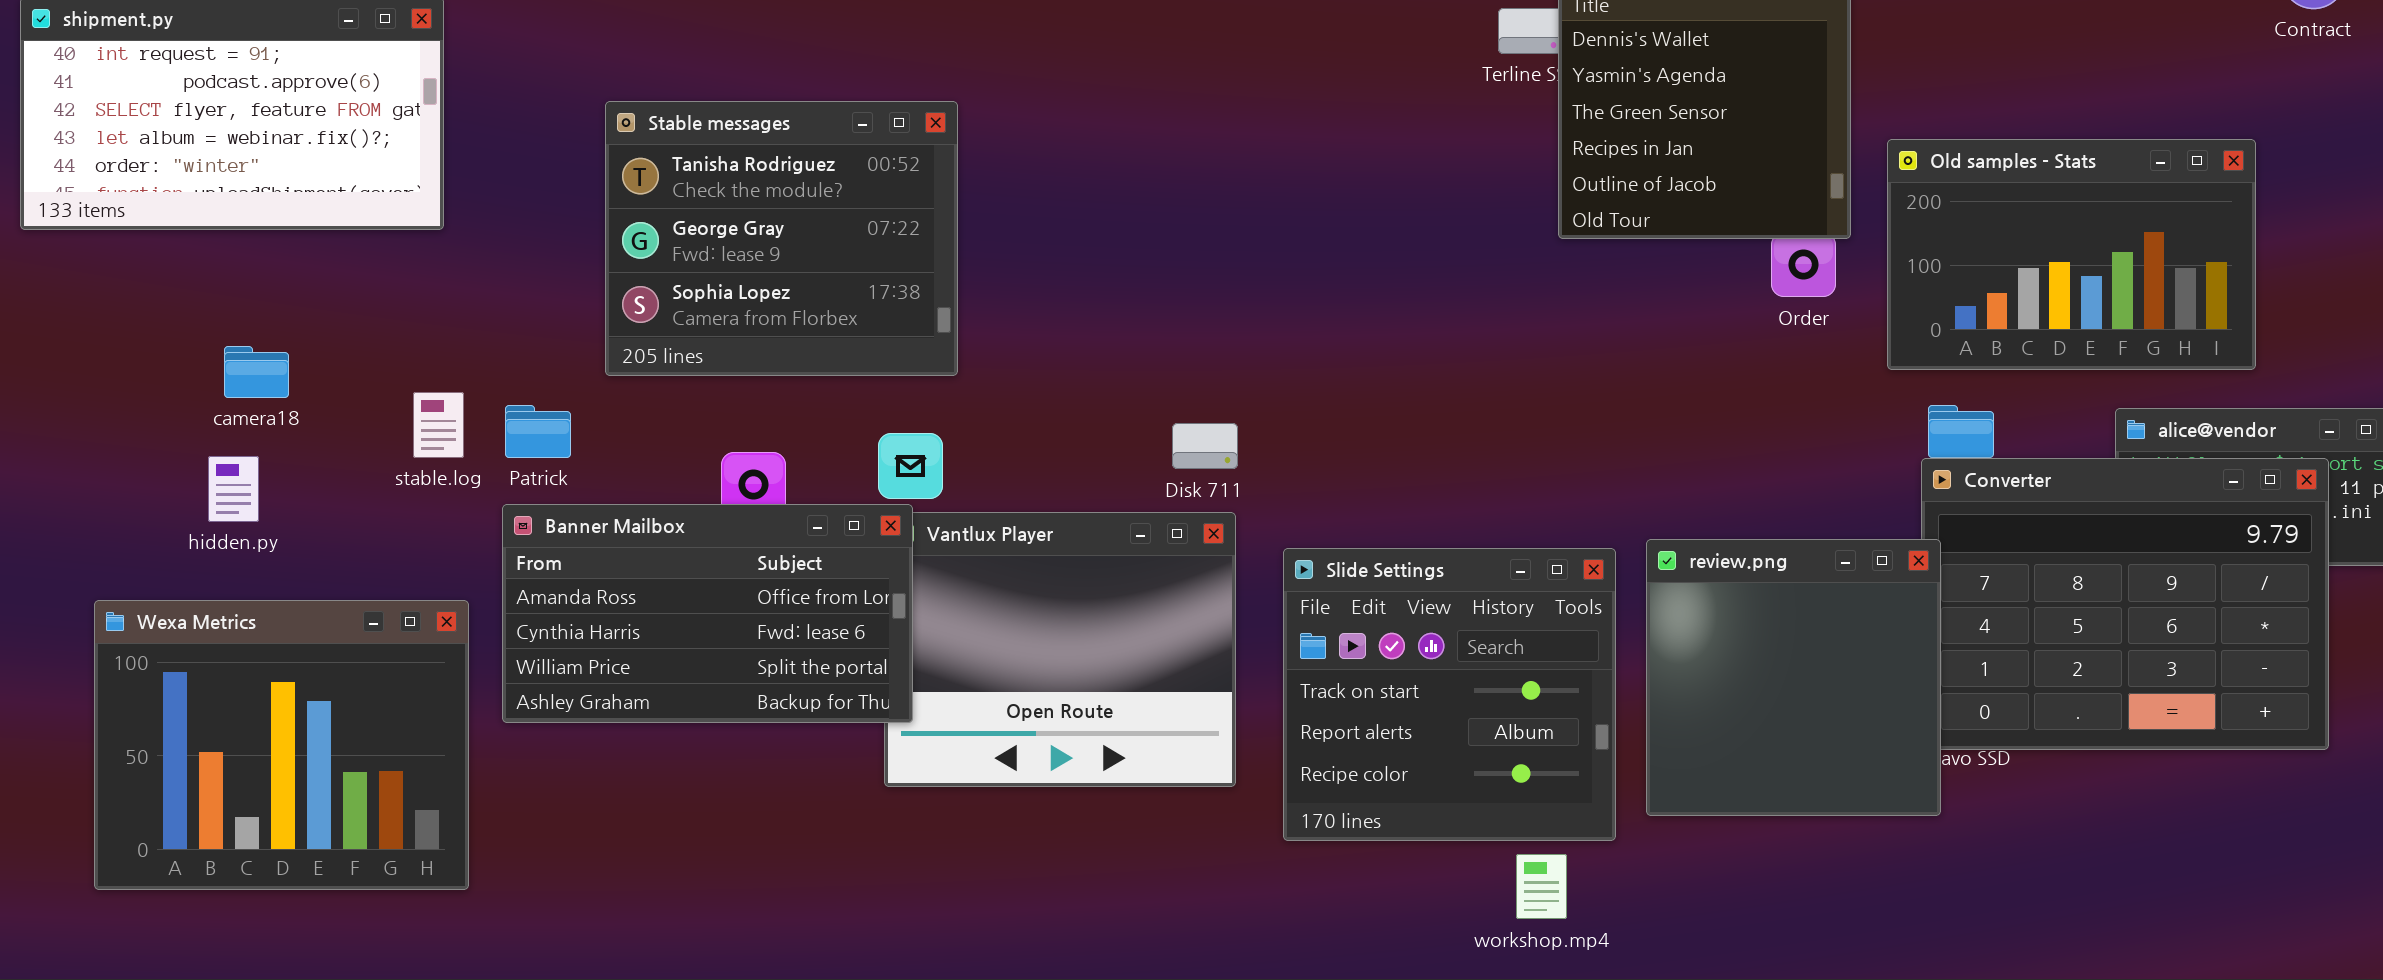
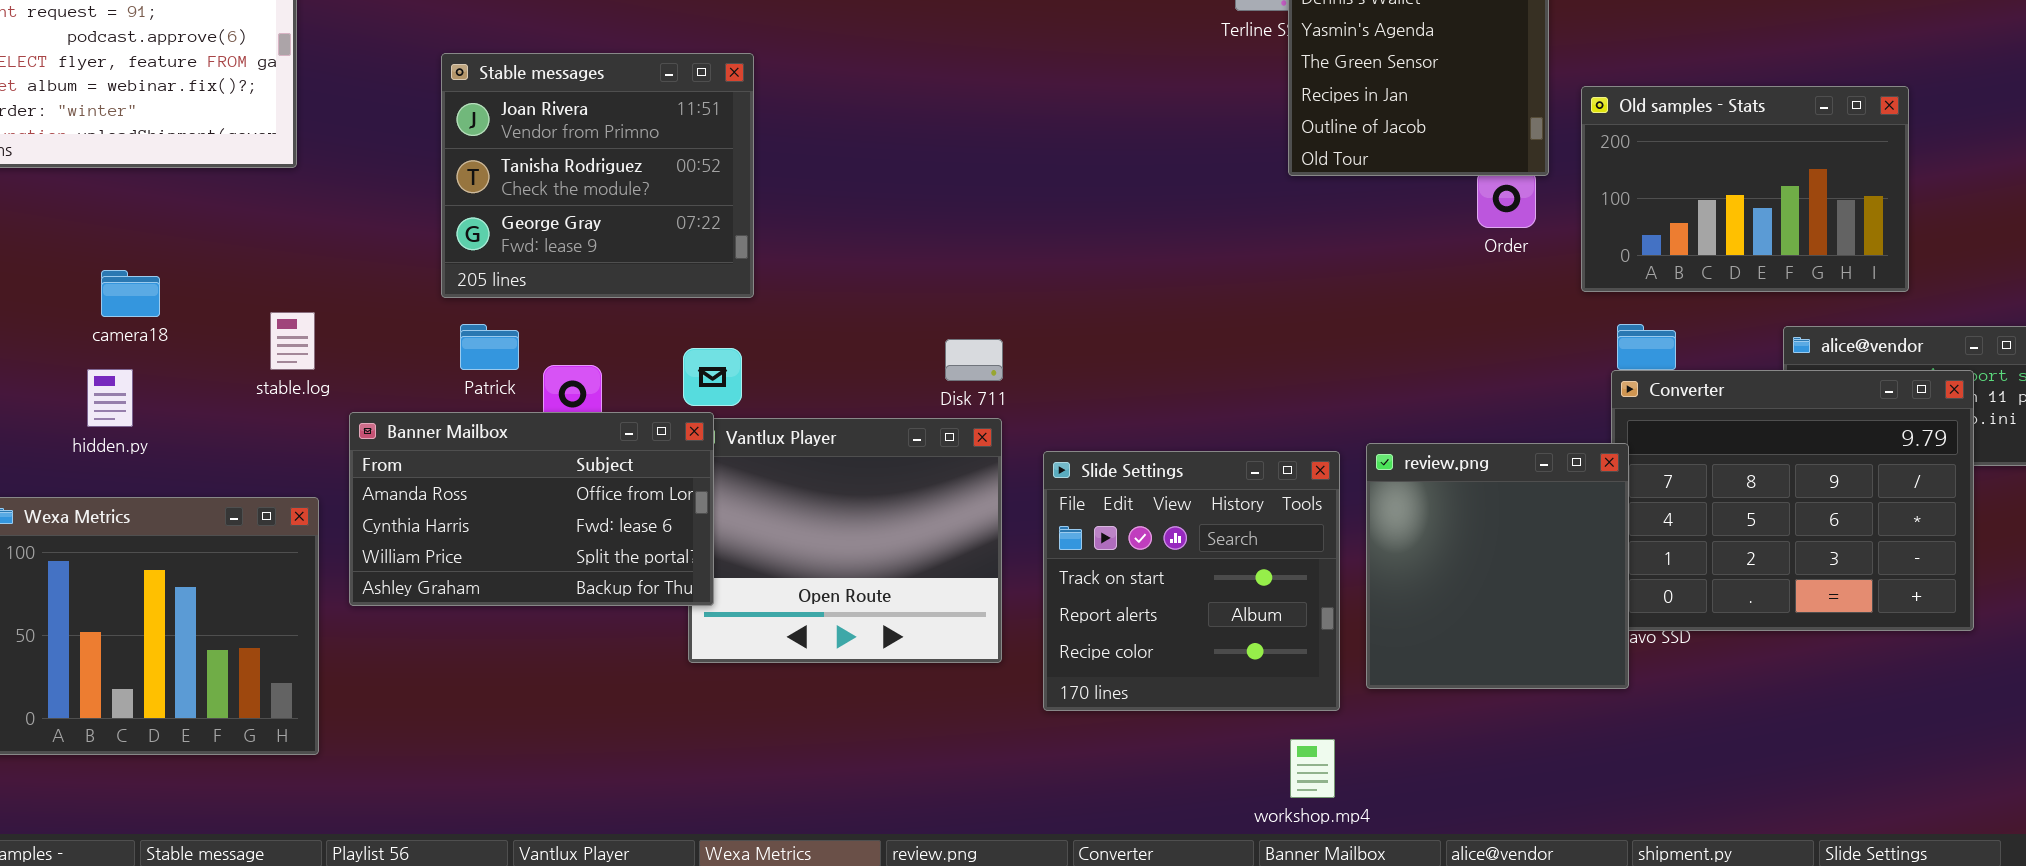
Stable messages: [605,101,958,376] -> [441,53,754,298], scrolled up 1 row
Patrick: [505,405,571,458] -> [460,324,519,370], moved
workshop.mp4: [1516,854,1567,919] -> [1290,739,1335,798], moved

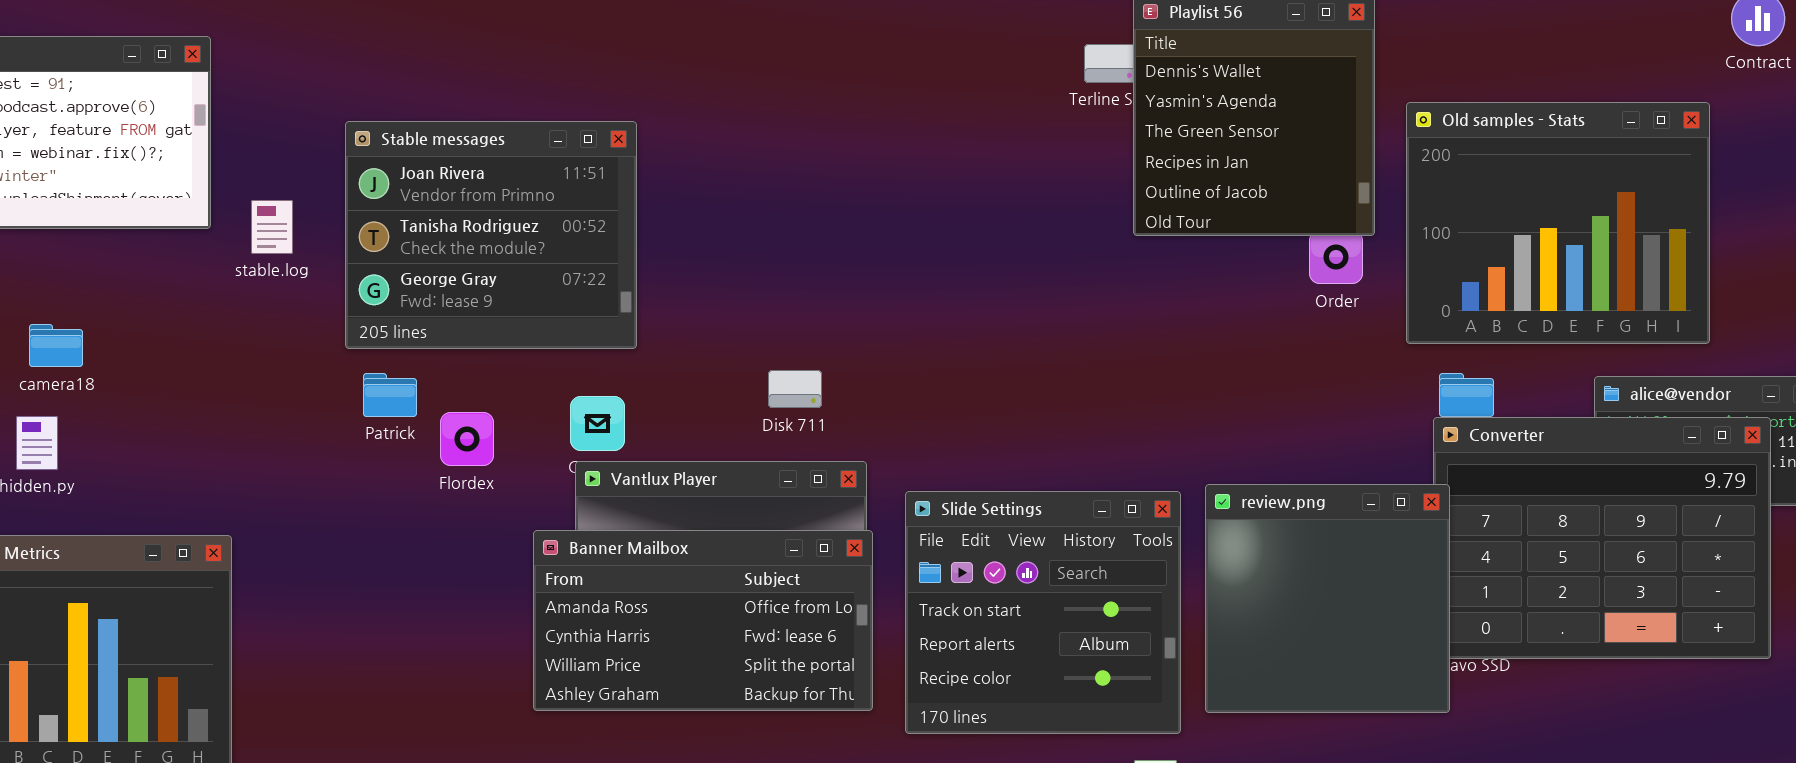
Old samples - Stats: [1581,86,1909,292] -> [1406,102,1710,344], resized
stable.log: [270,312,315,370] -> [251,200,293,254], moved
Disk 711: [945,339,1003,381] -> [768,370,822,408], moved
Banner Mailbox: [349,412,714,606] -> [533,530,873,711], moved

